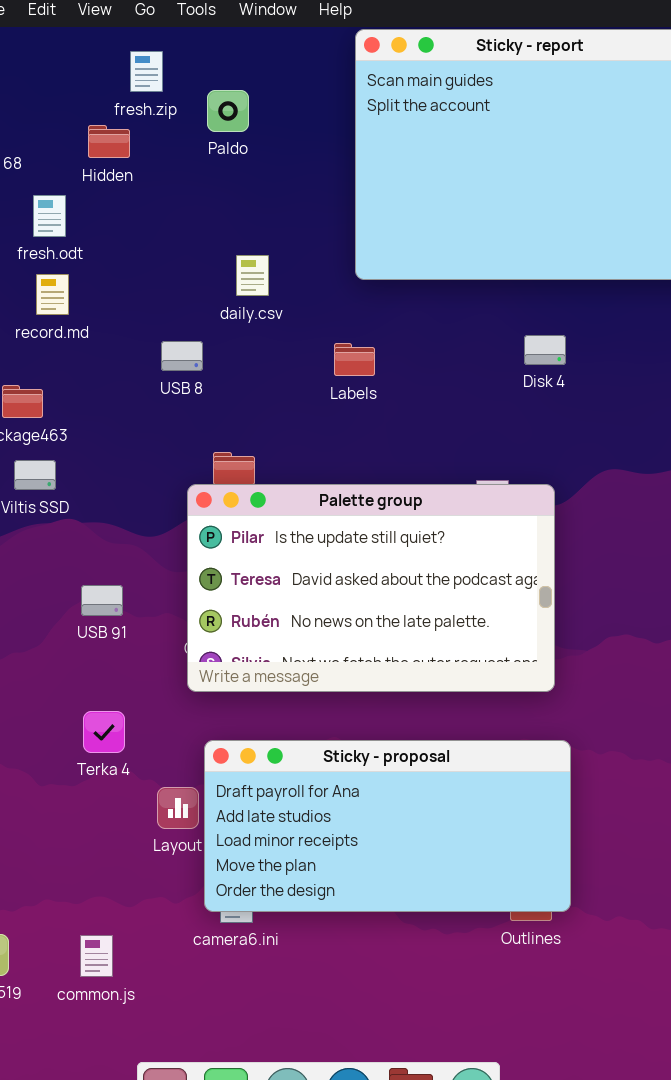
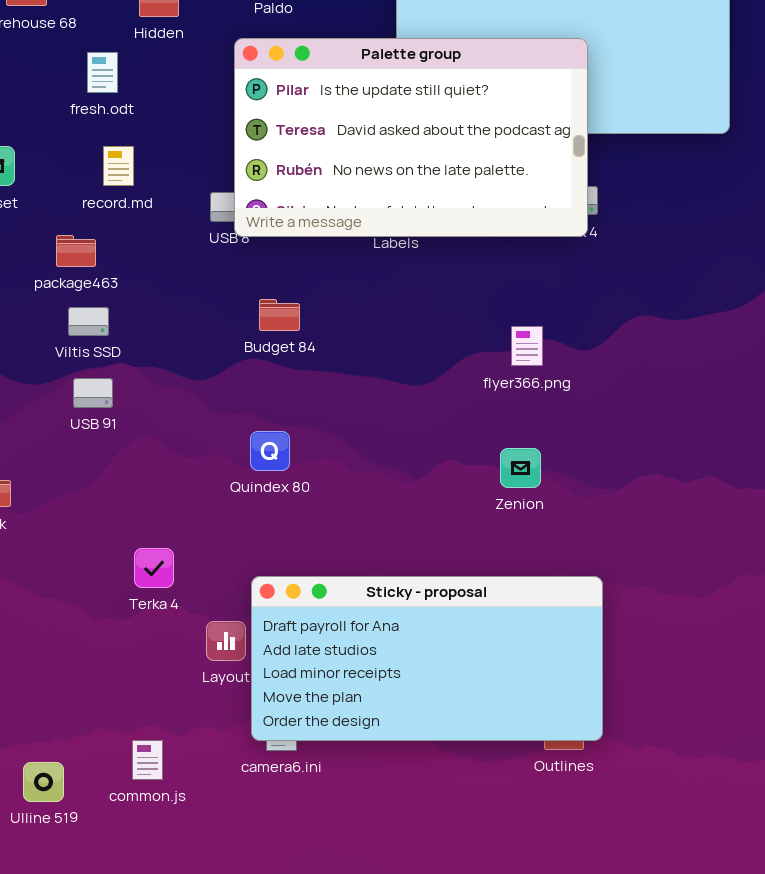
record.md: [36,274,69,315] -> [103,146,134,186], moved
Palette group: [187,484,555,692] -> [234,38,588,237], moved
USB 91: [81,585,123,616] -> [73,378,113,408], moved
common.js: [80,935,113,977] -> [132,740,163,780], moved

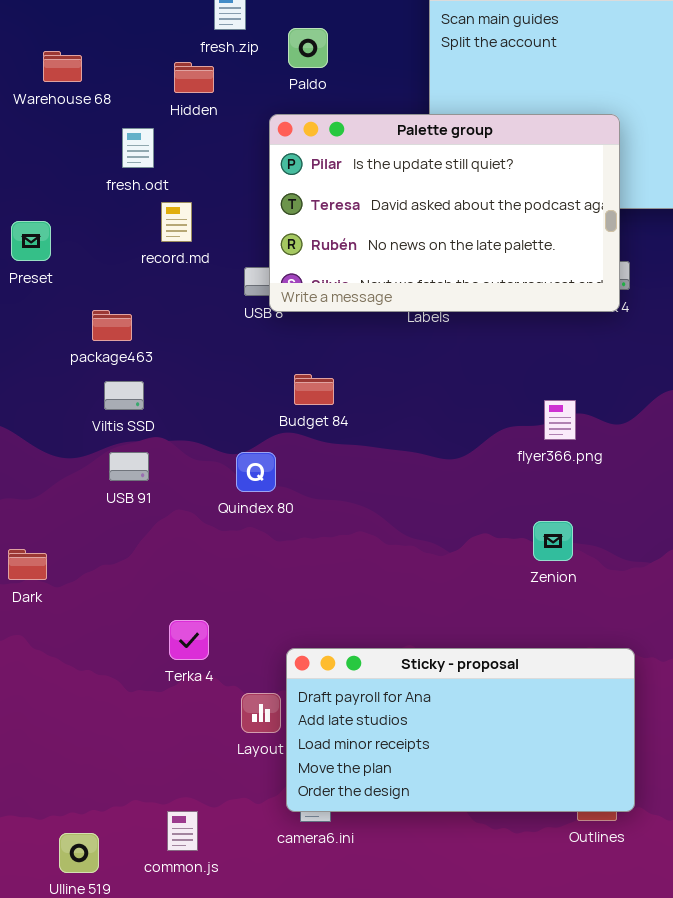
record.md: [103,146,134,186] -> [161,202,192,242], moved
Quindex 80: [250,431,290,471] -> [236,452,276,492], moved

